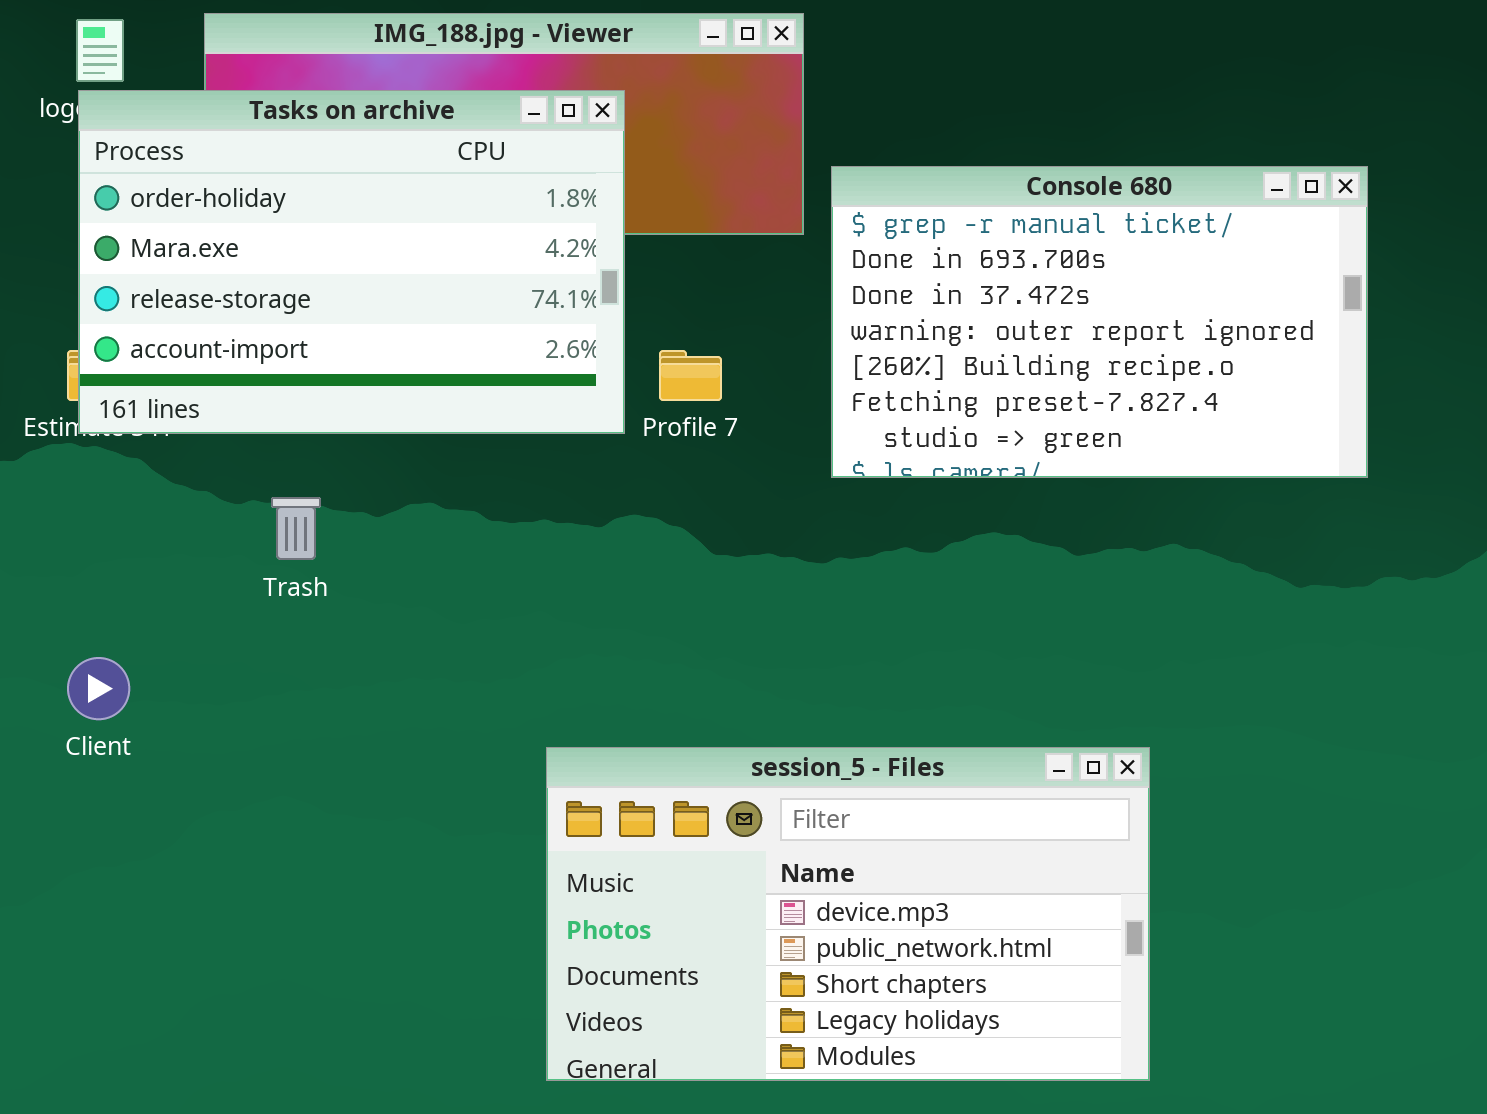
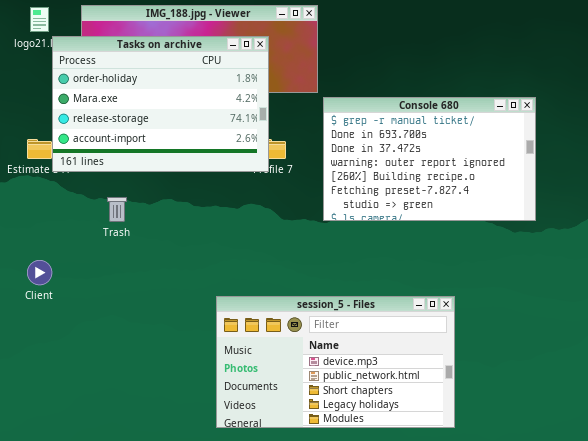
Tasks on archive: [78,90,625,434] -> [52,36,269,172], moved
Console 680: [831,166,1368,478] -> [323,97,536,221], moved

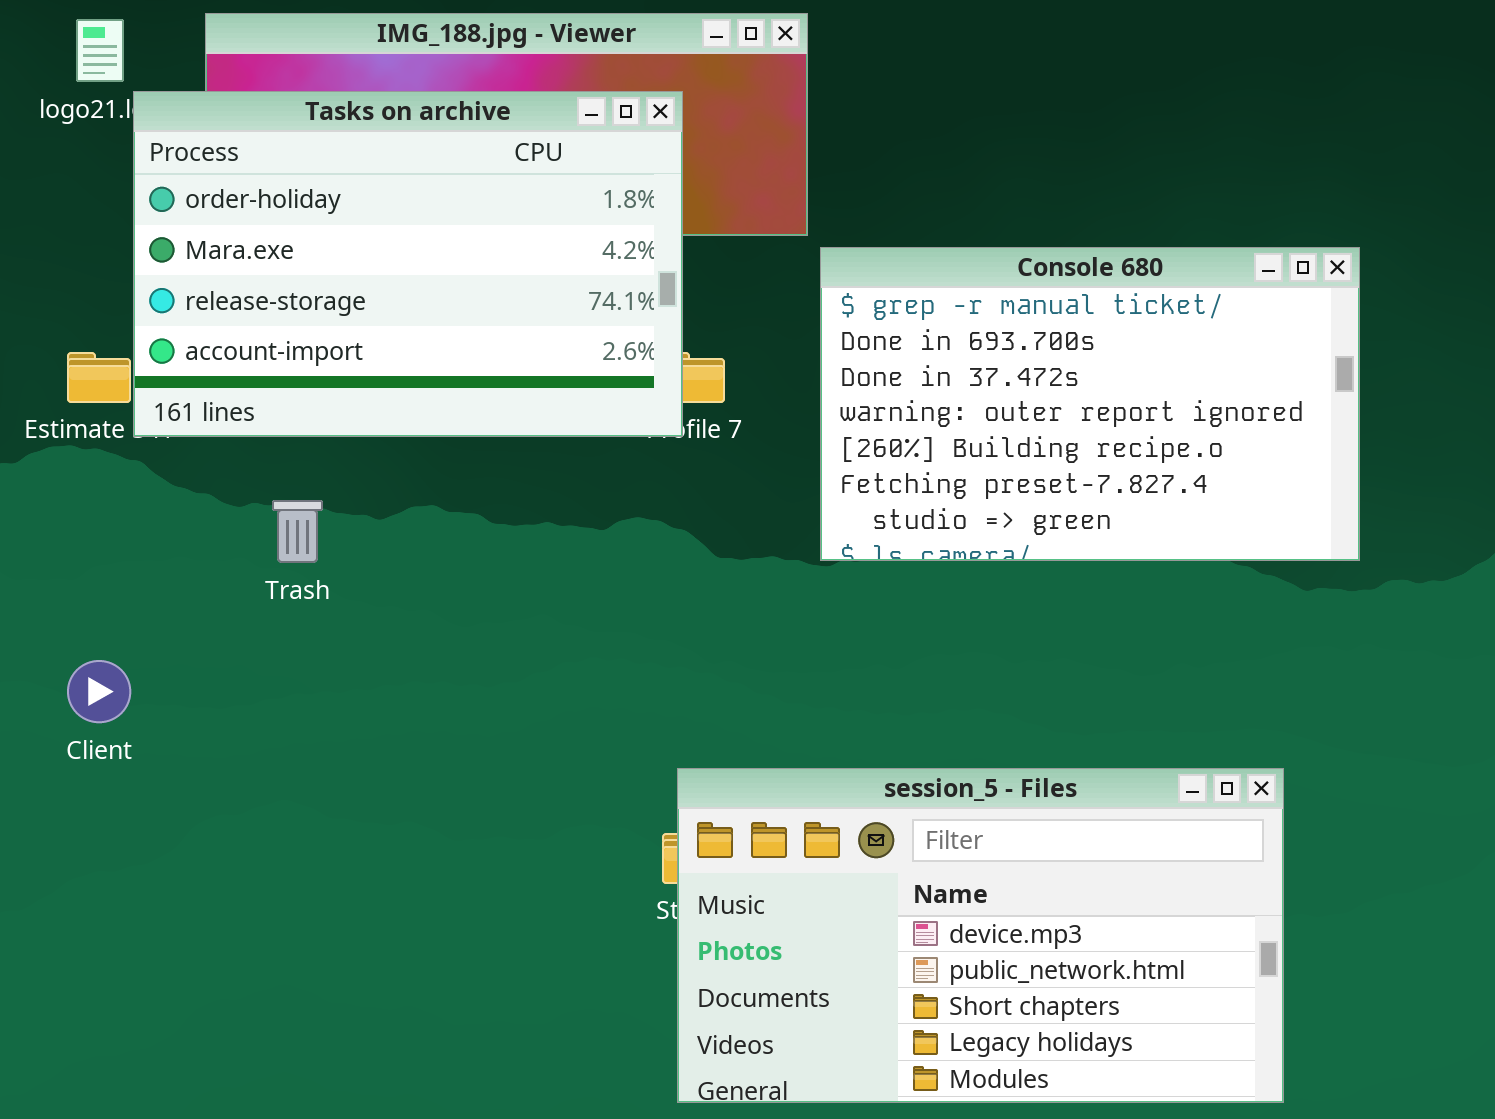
session_5 - Files: [216,296,455,428] -> [677,768,1284,1103], moved

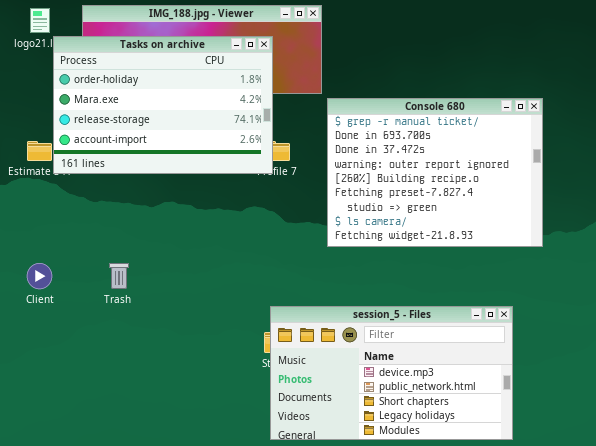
Console 680: [820,247,1360,561] -> [327,98,543,247], resized
Trash: [272,500,323,563] -> [109,263,129,289], moved

